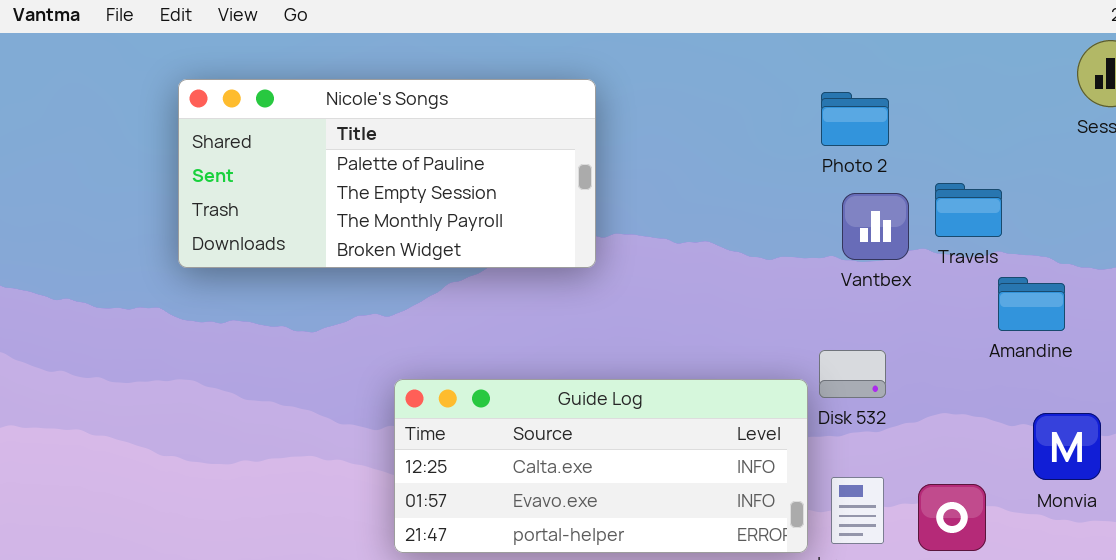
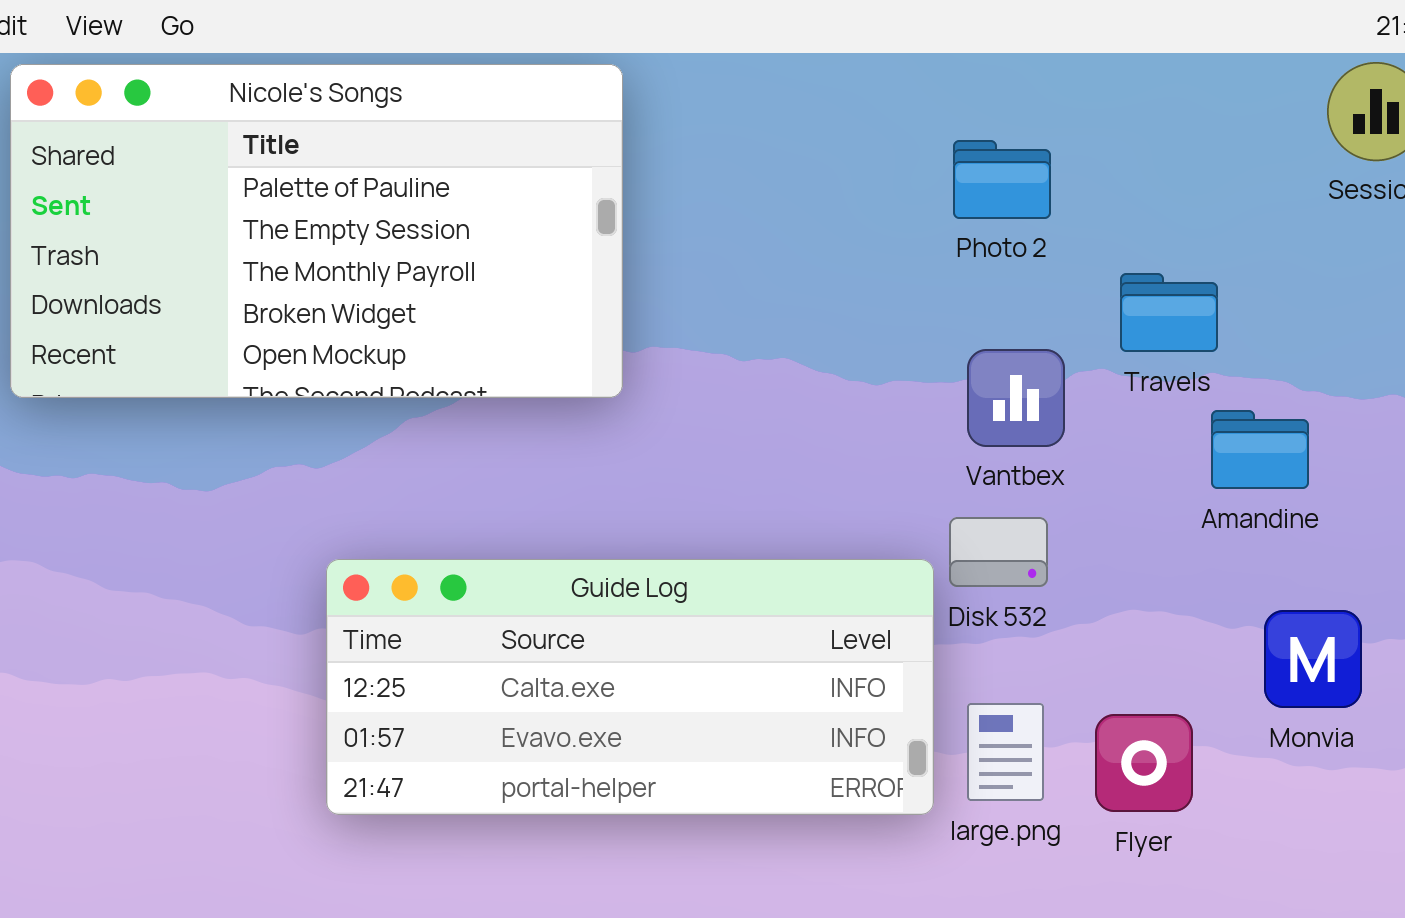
Nicole's Songs: [178,79,596,268] -> [10,64,623,398], resized
Vantbex: [842,193,909,260] -> [967,349,1065,447], moved

